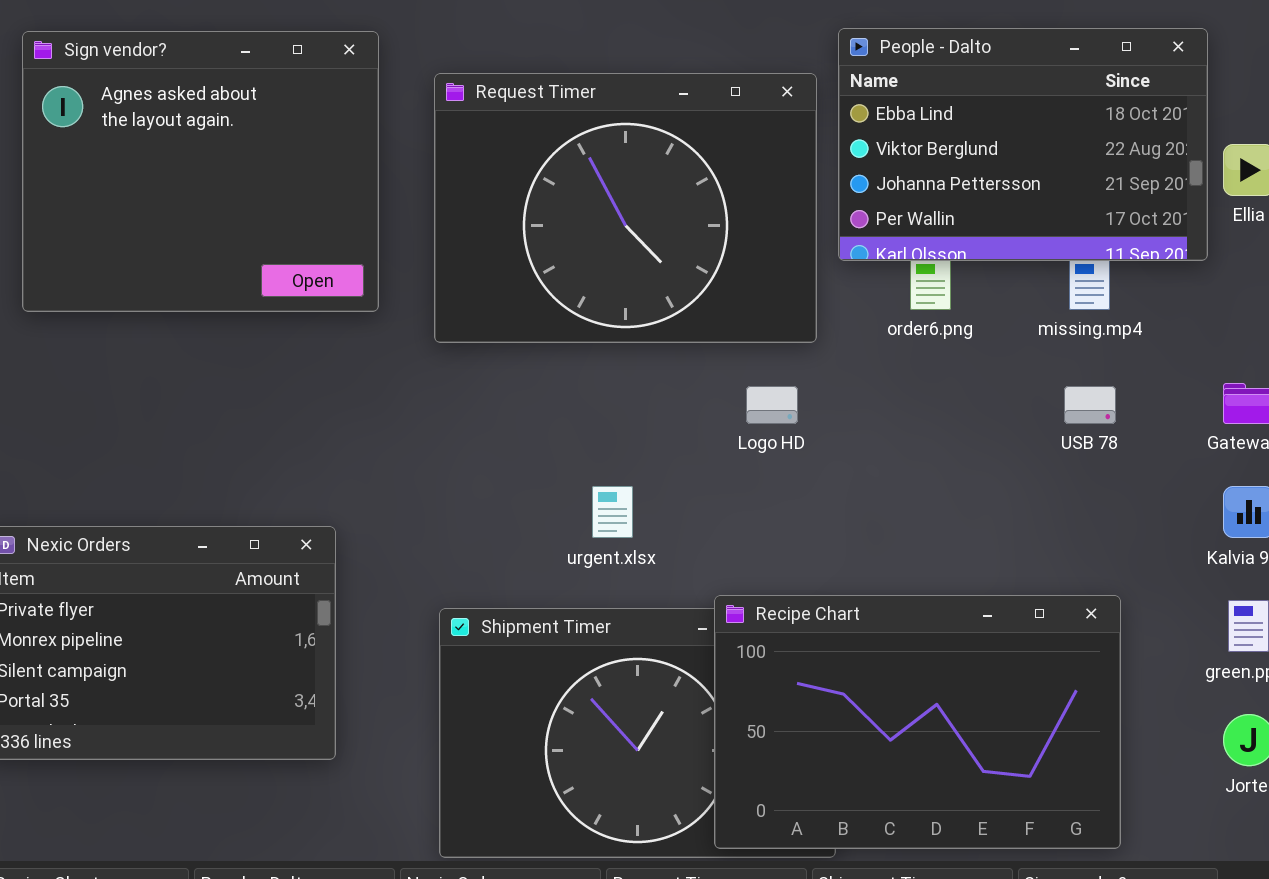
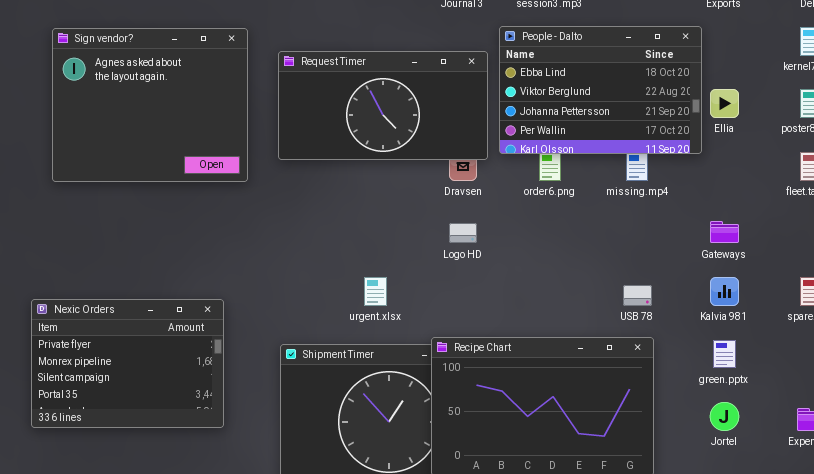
Request Timer: [434,73,817,343] -> [278,51,488,160], resized
USB 78: [1064,386,1116,424] -> [623,285,652,306], moved

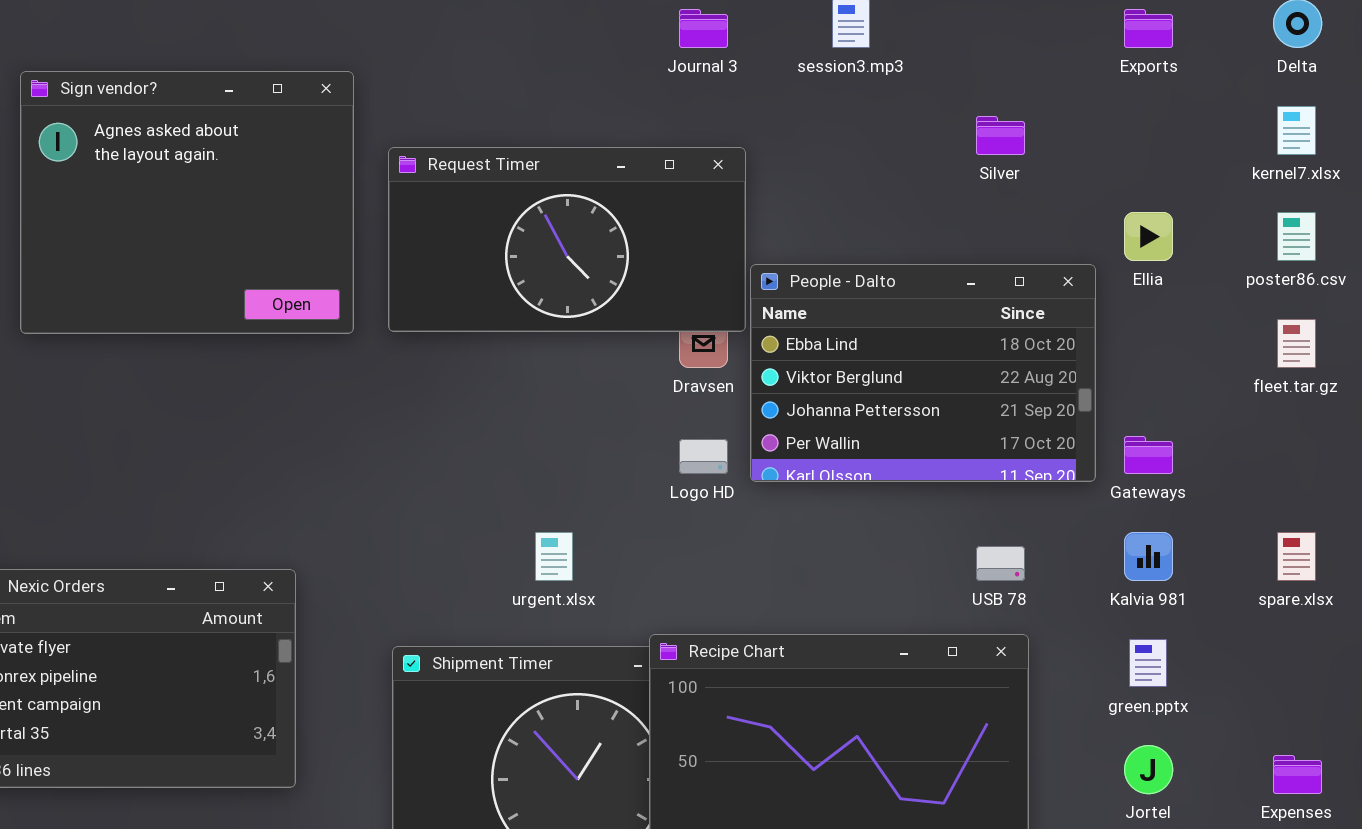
People - Dalto: [499,26,702,154] -> [750,264,1096,482], moved
Sign vendor?: [52,28,248,182] -> [20,71,354,334], moved

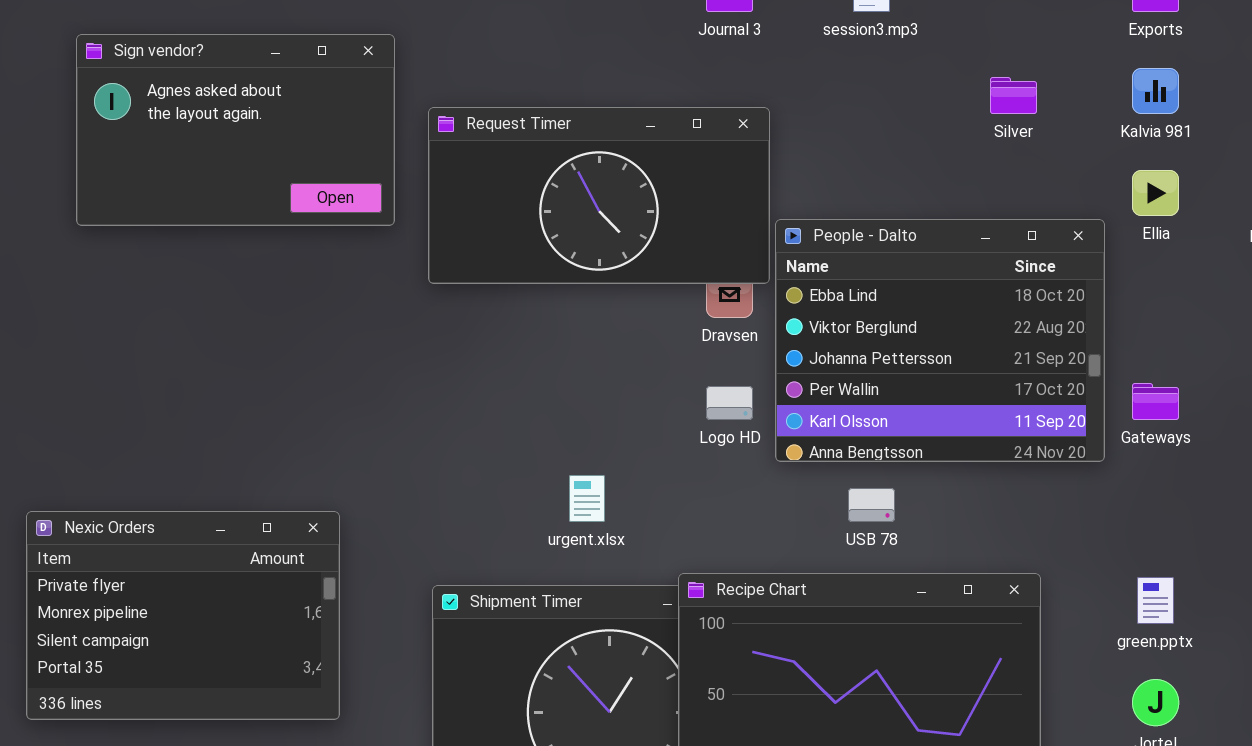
Sign vendor?: [20,71,354,334] -> [76,34,395,226], resized
People - Dalto: [750,264,1096,482] -> [775,219,1105,462], resized
Kalvia 981: [1124,532,1173,581] -> [1132,68,1179,114], moved
USB 78: [976,546,1025,581] -> [848,488,895,522], moved

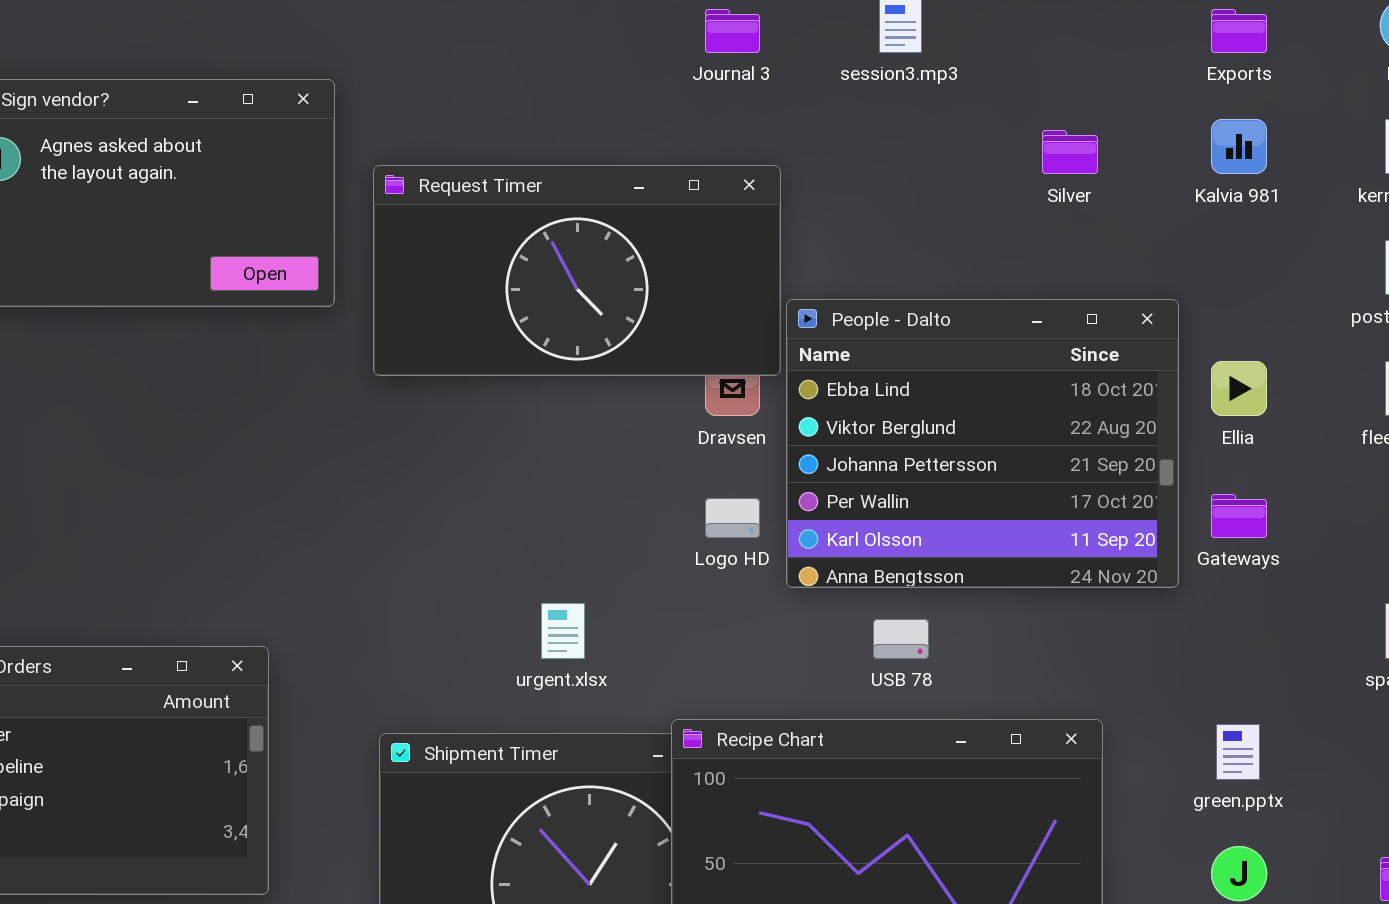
Ellia: [1132,170,1179,216] -> [1211,361,1267,416], moved

